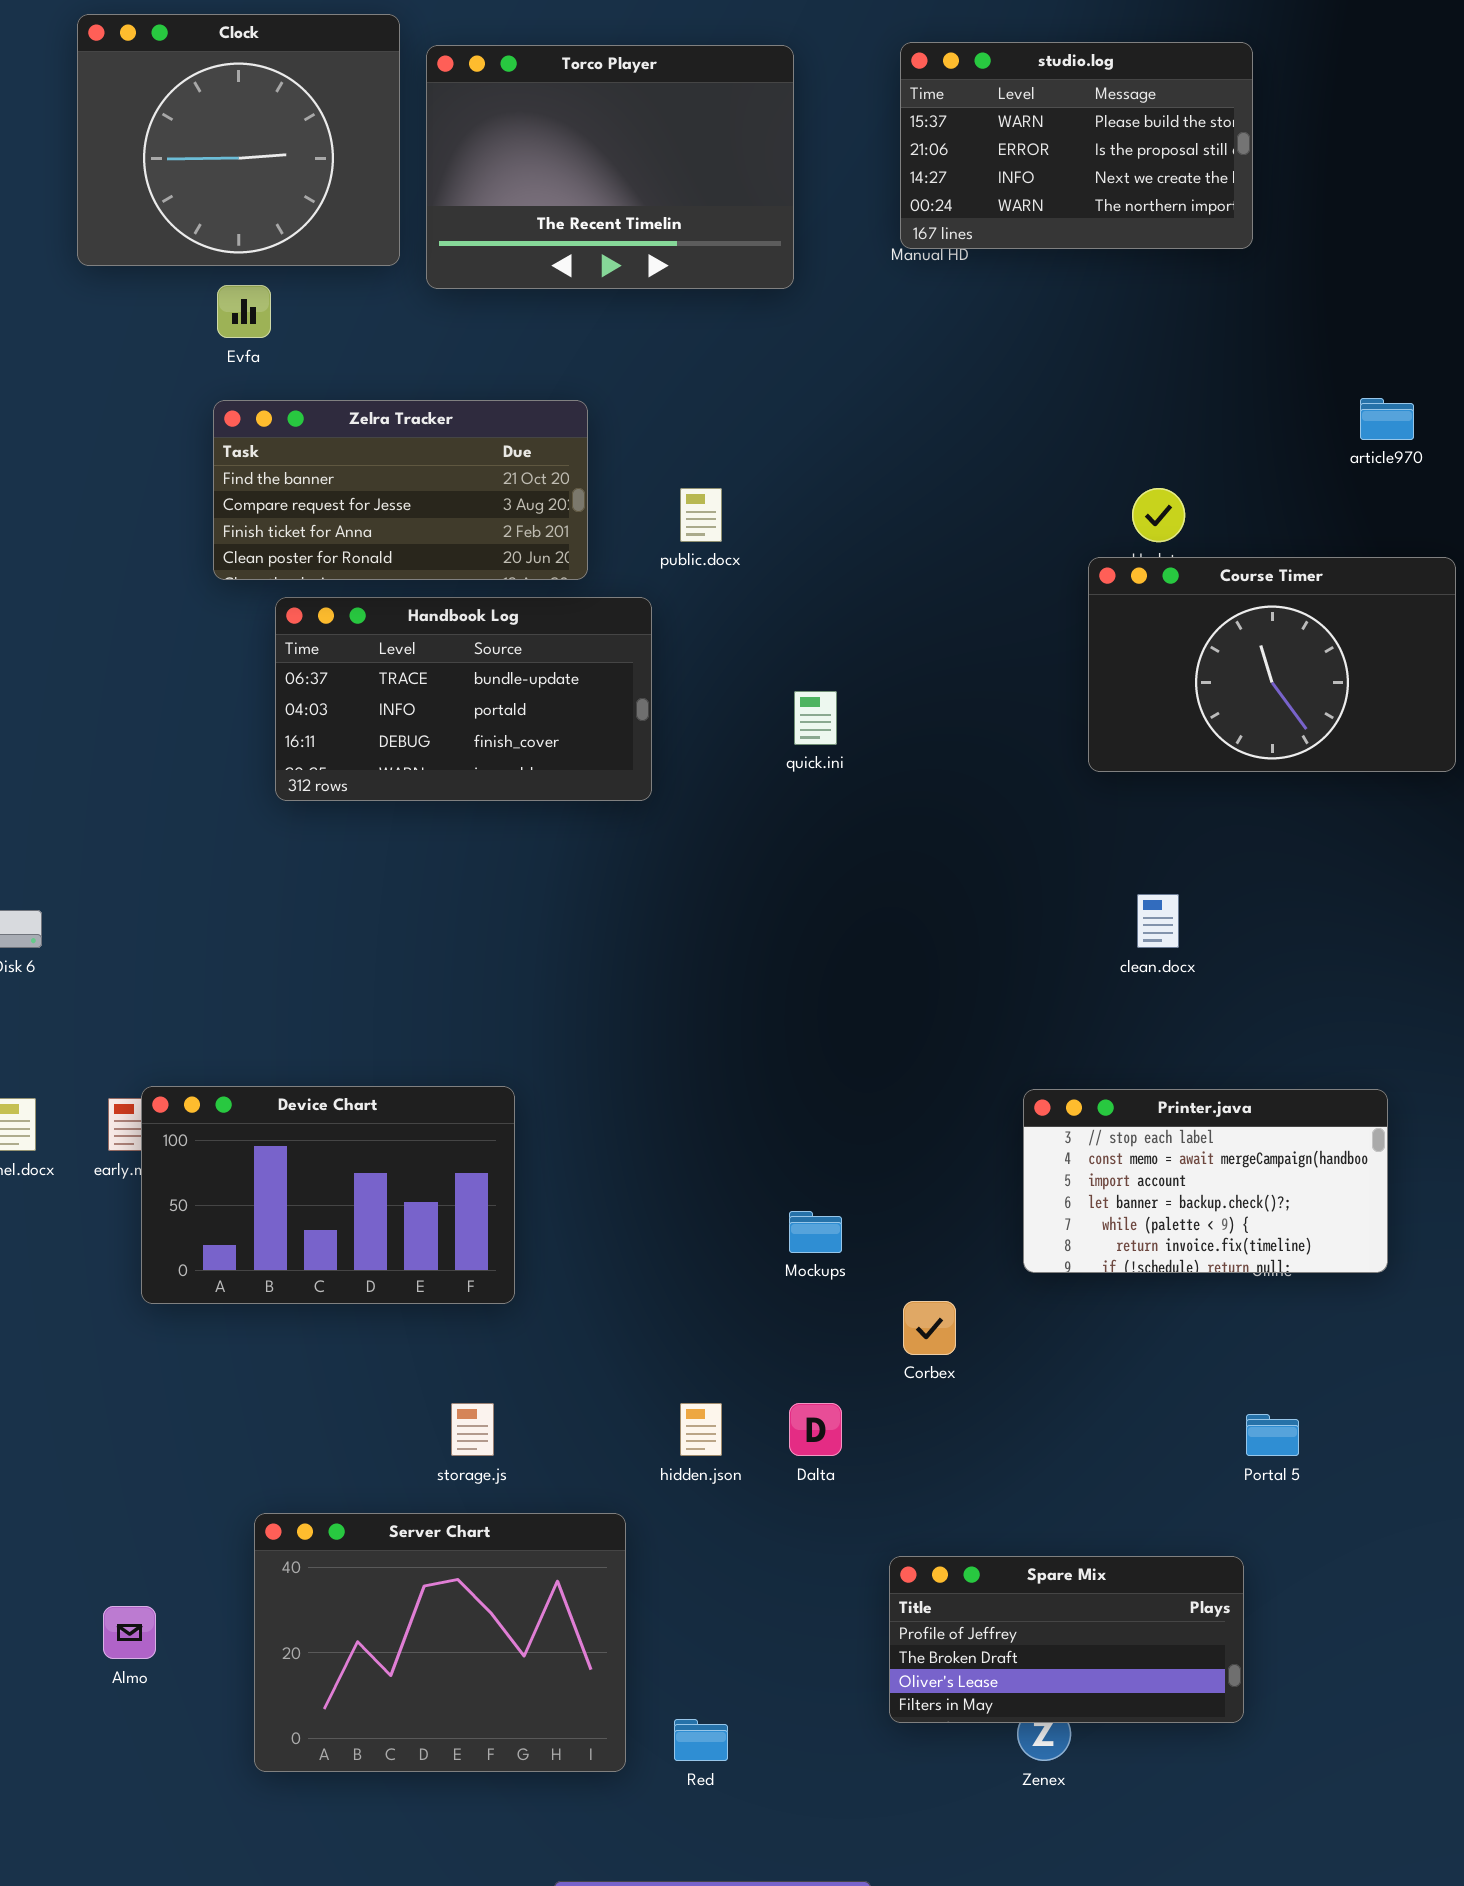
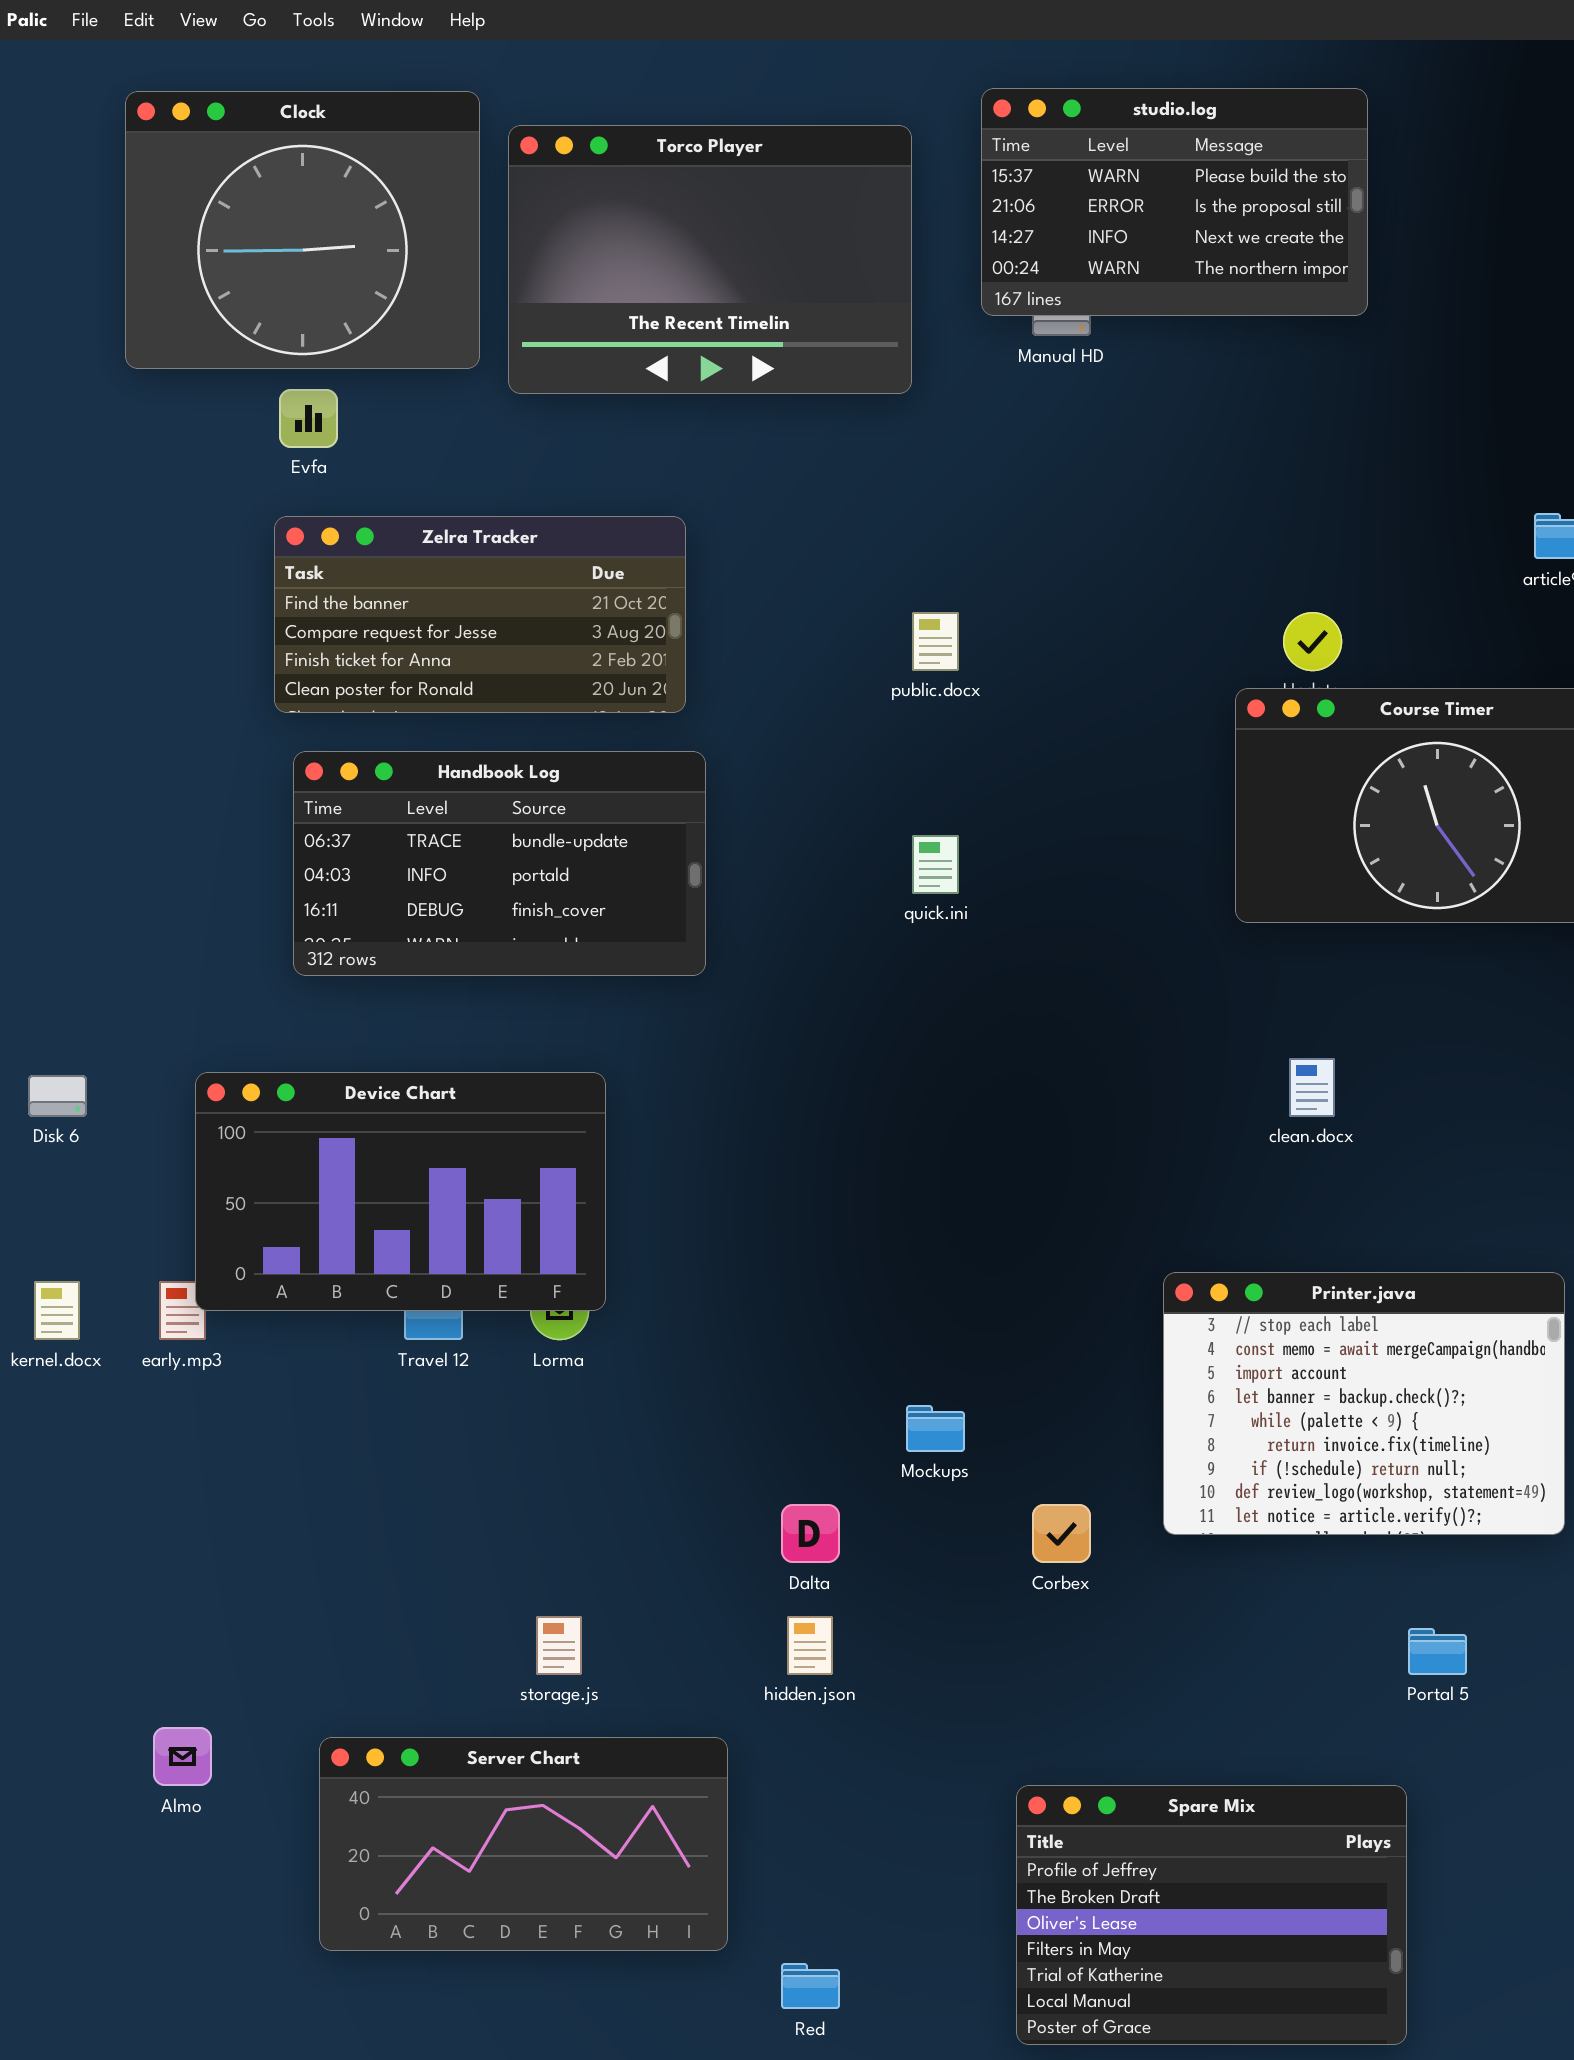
studio.log: [900,42,1253,249] -> [981,88,1368,316], moved
public.docx: [680,488,722,542] -> [912,612,959,671], moved
Handbook Log: [275,597,652,801] -> [293,751,706,976], moved
Device Chart: [141,1086,515,1304] -> [195,1072,606,1311], moved
Printer.java: [1023,1089,1388,1273] -> [1163,1272,1565,1535], resized
Dalta: [789,1403,842,1456] -> [781,1504,840,1563], moved
Server Chart: [254,1513,626,1772] -> [319,1737,728,1951], resized
Spare Mix: [889,1556,1244,1723] -> [1016,1785,1407,2045], resized
Almo: [103,1606,156,1659] -> [153,1727,212,1786], moved

